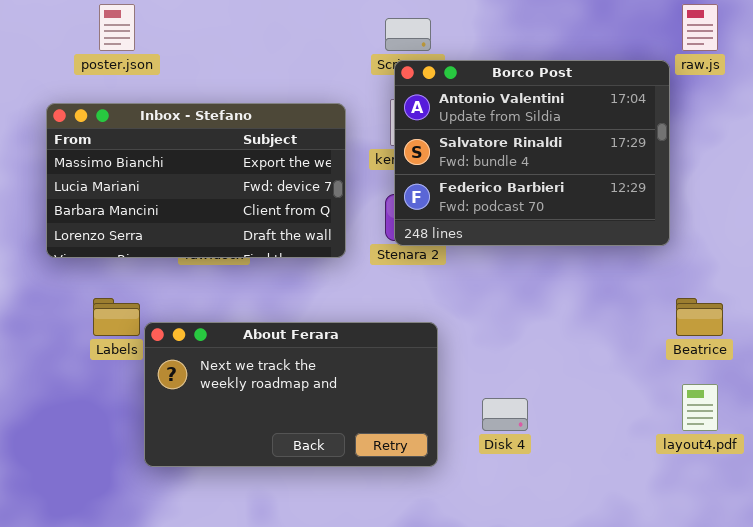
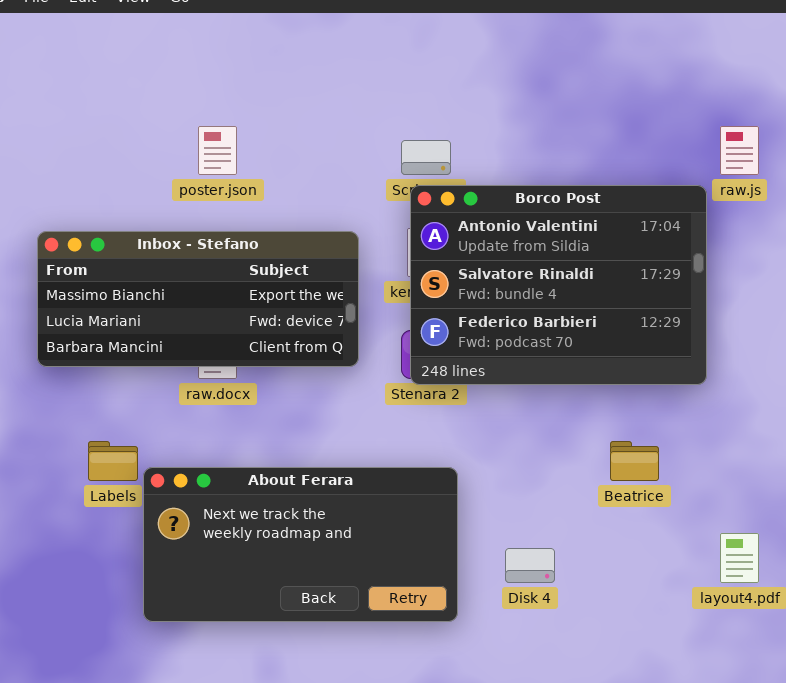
poster.json: [99,4,135,51] -> [198,126,237,175], moved
Inbox - Stefano: [46,103,346,258] -> [37,231,359,367], resized
Beatrice: [676,298,723,336] -> [610,441,659,481], moved

